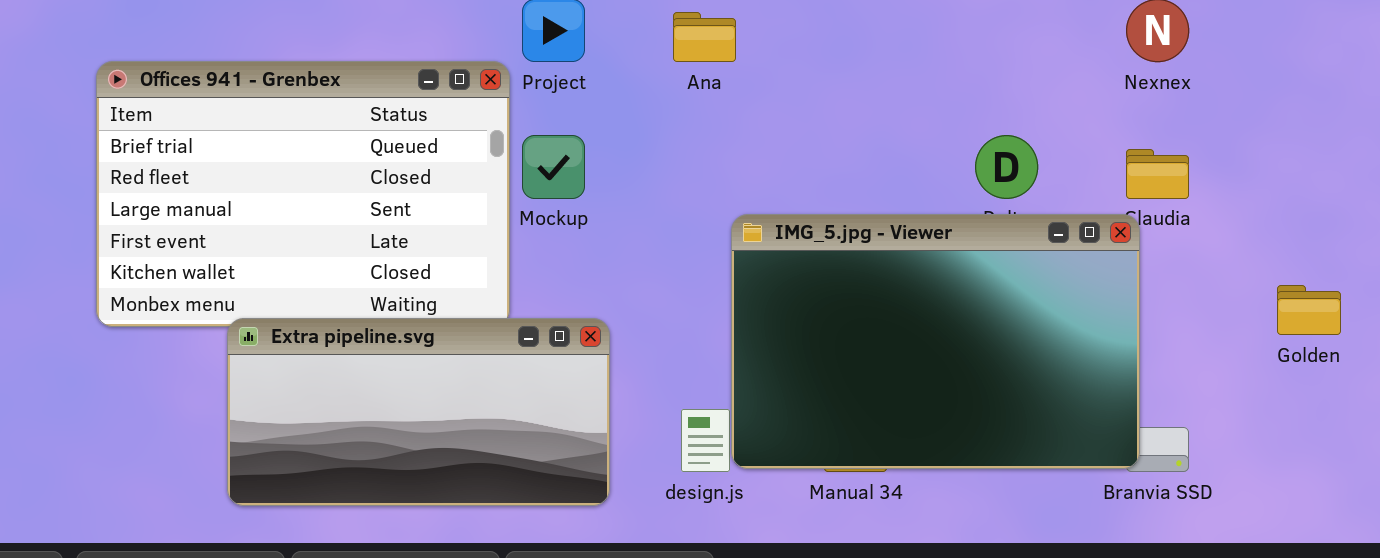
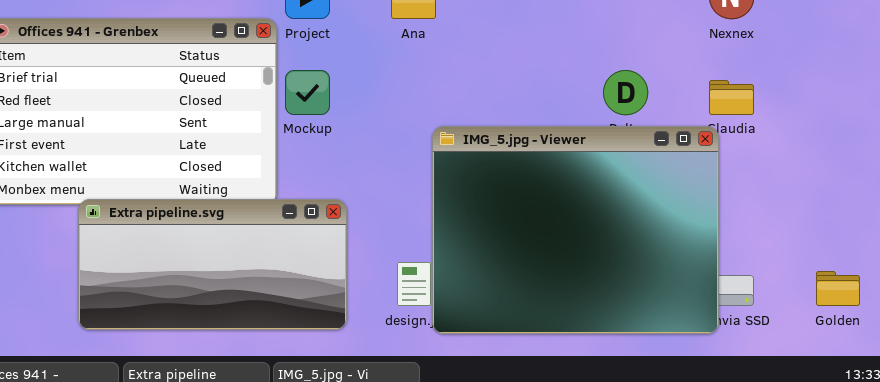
IMG_5.jpg - Viewer: [731,214,1140,469] -> [432,126,719,334], resized
Golden: [1277,285,1341,335] -> [816,271,860,306], moved

